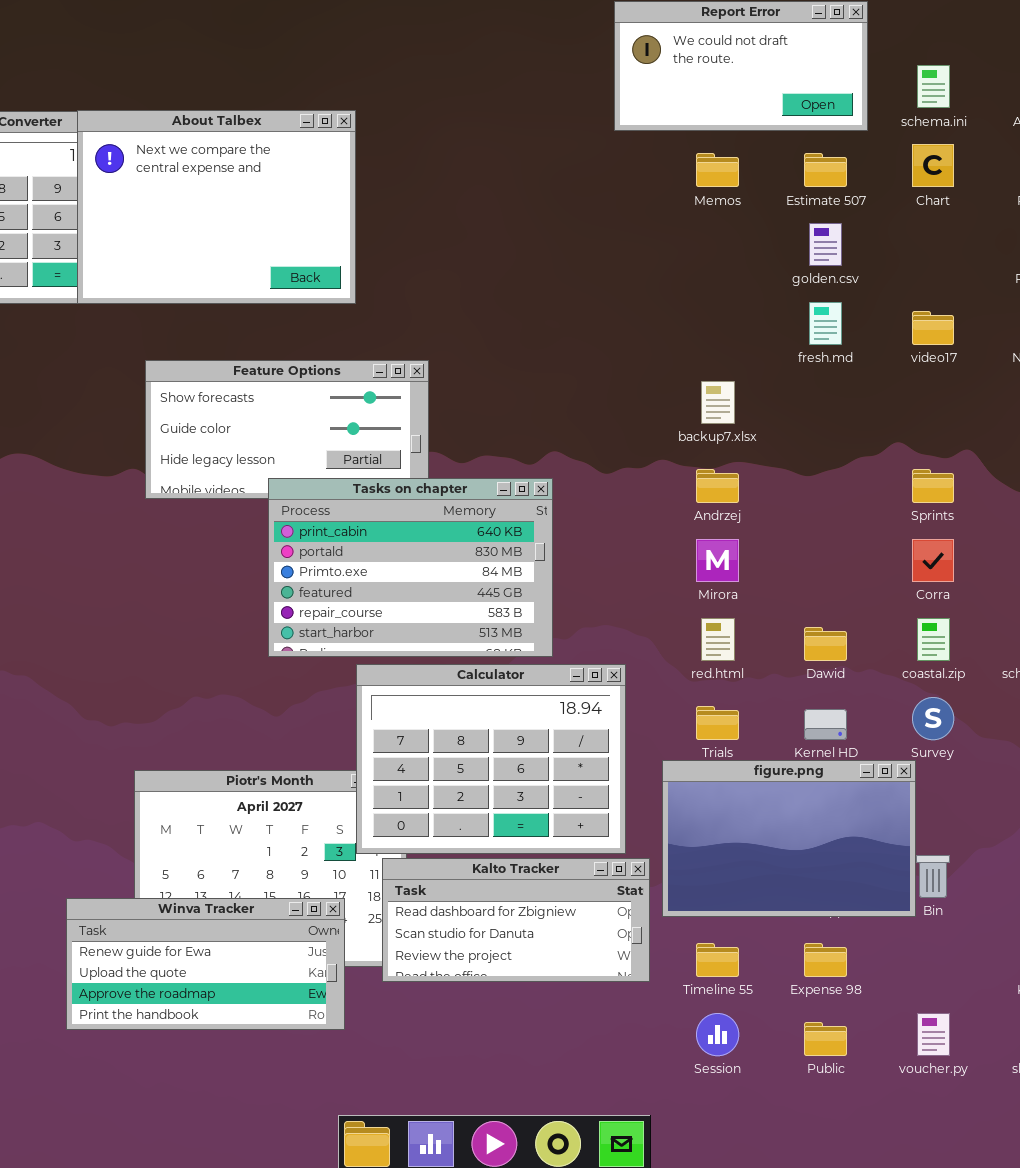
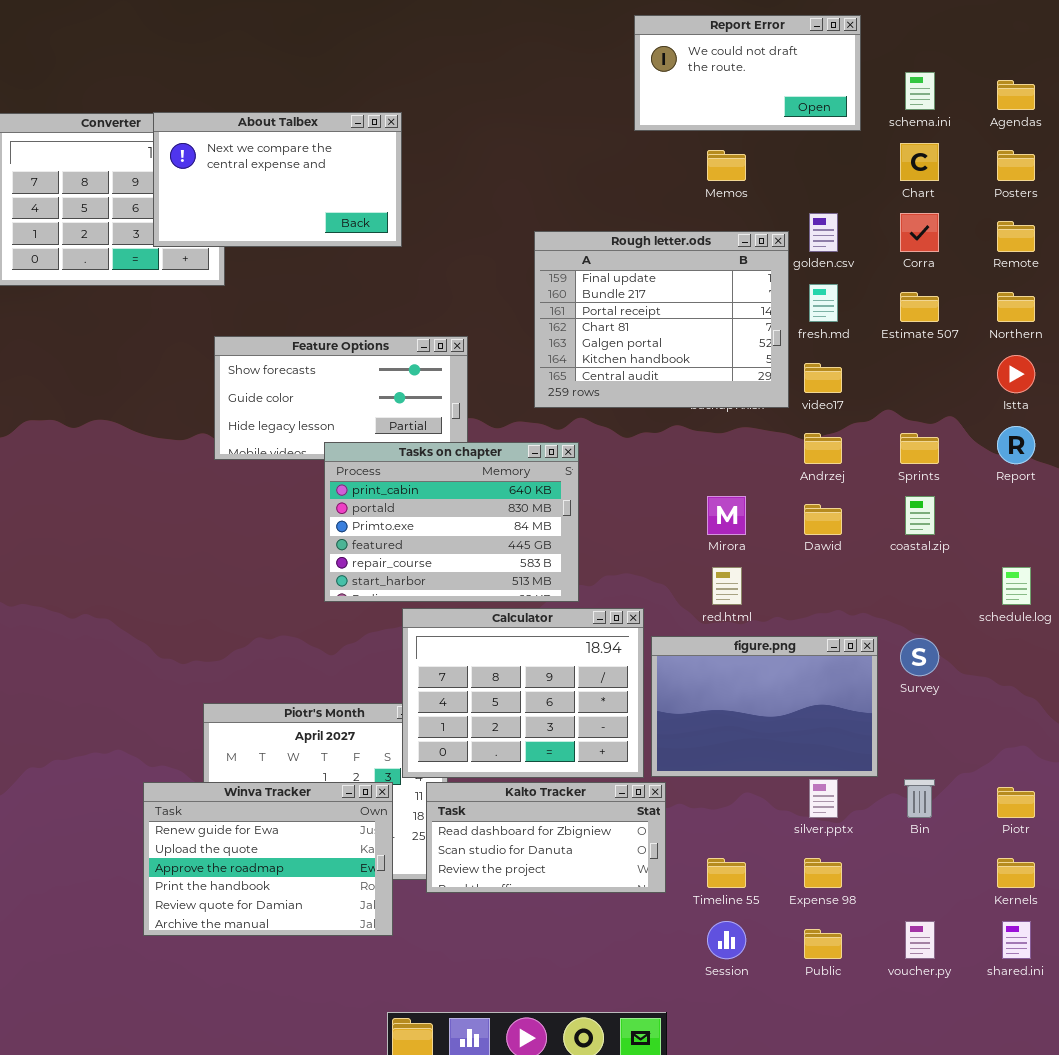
About Talbex: [77,110,356,304] -> [153,112,402,247], resized
Estimate 507: [804,153,847,187] -> [900,292,939,322], moved
Rough letter.ods: none -> [534,231,789,408], opened
video17: [912,311,954,345] -> [804,363,842,393], moved
Andrzej: [696,469,739,503] -> [804,433,842,464], moved
Corra: [912,539,954,582] -> [900,213,939,252], moved
coastal.zip: [917,618,950,661] -> [905,496,935,535], moved
Dawid: [804,627,847,661] -> [804,504,842,535], moved
figure.png: [662,760,916,917] -> [651,636,878,777], moved
Winva Tracker: [66,898,345,1030] -> [143,782,393,936], resized

